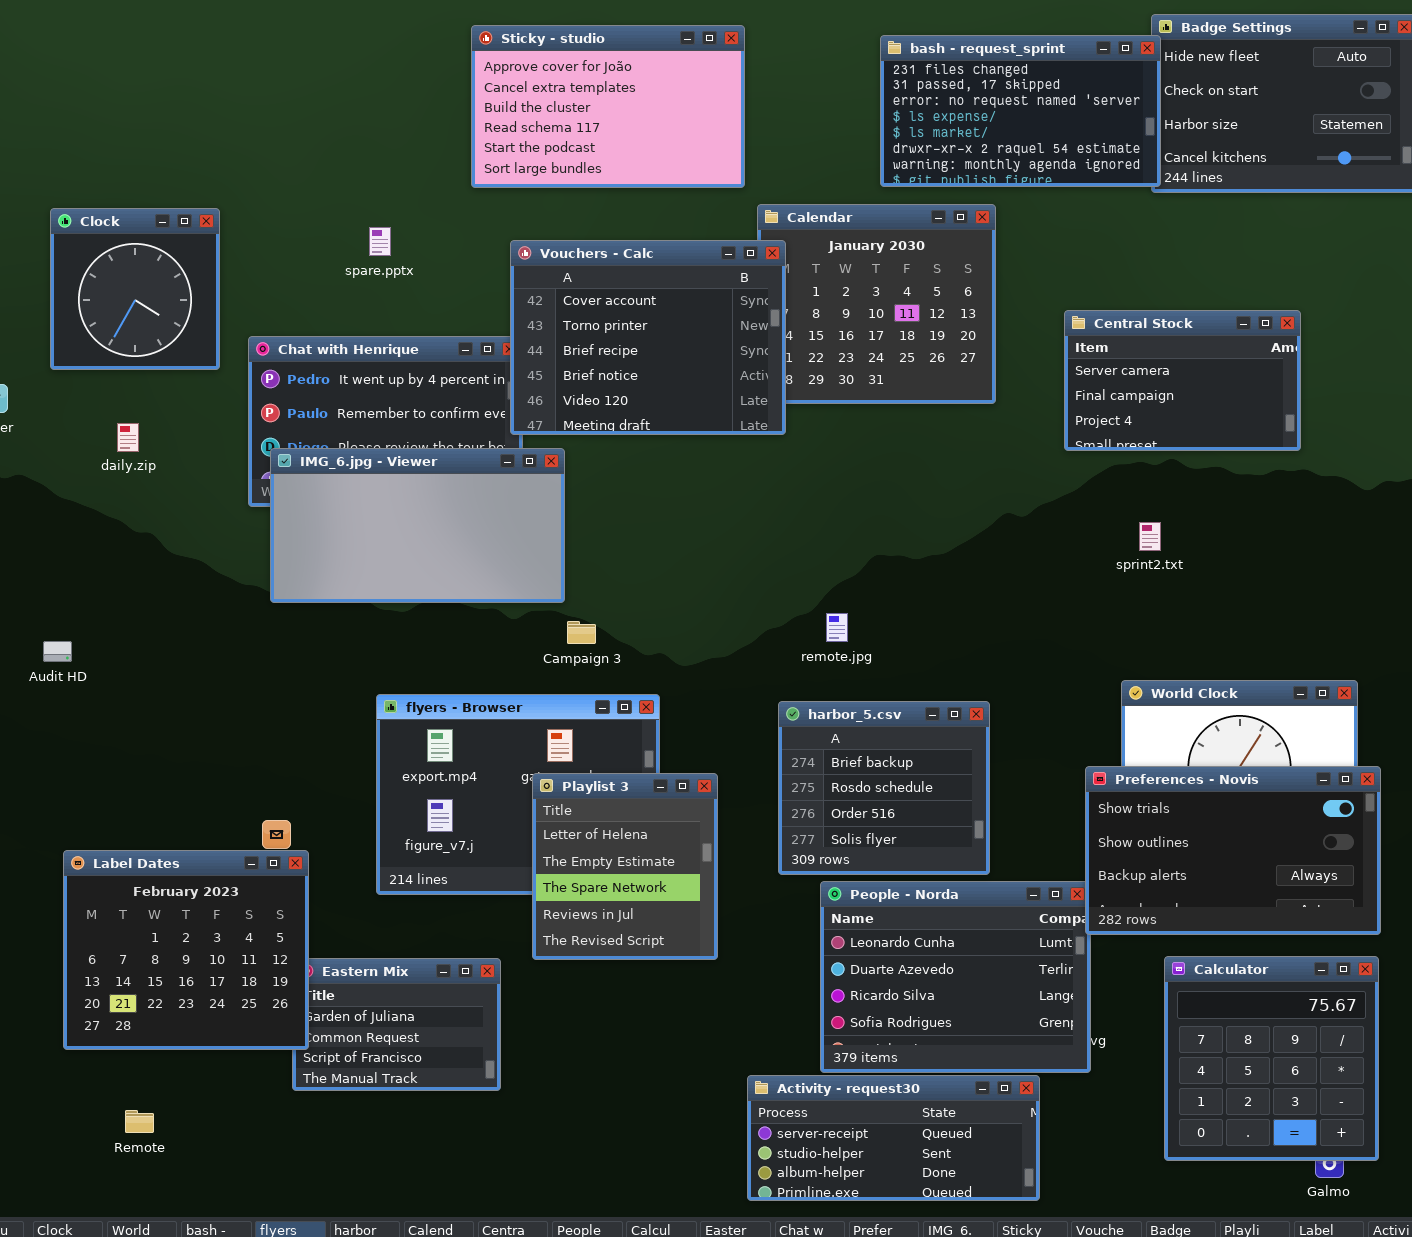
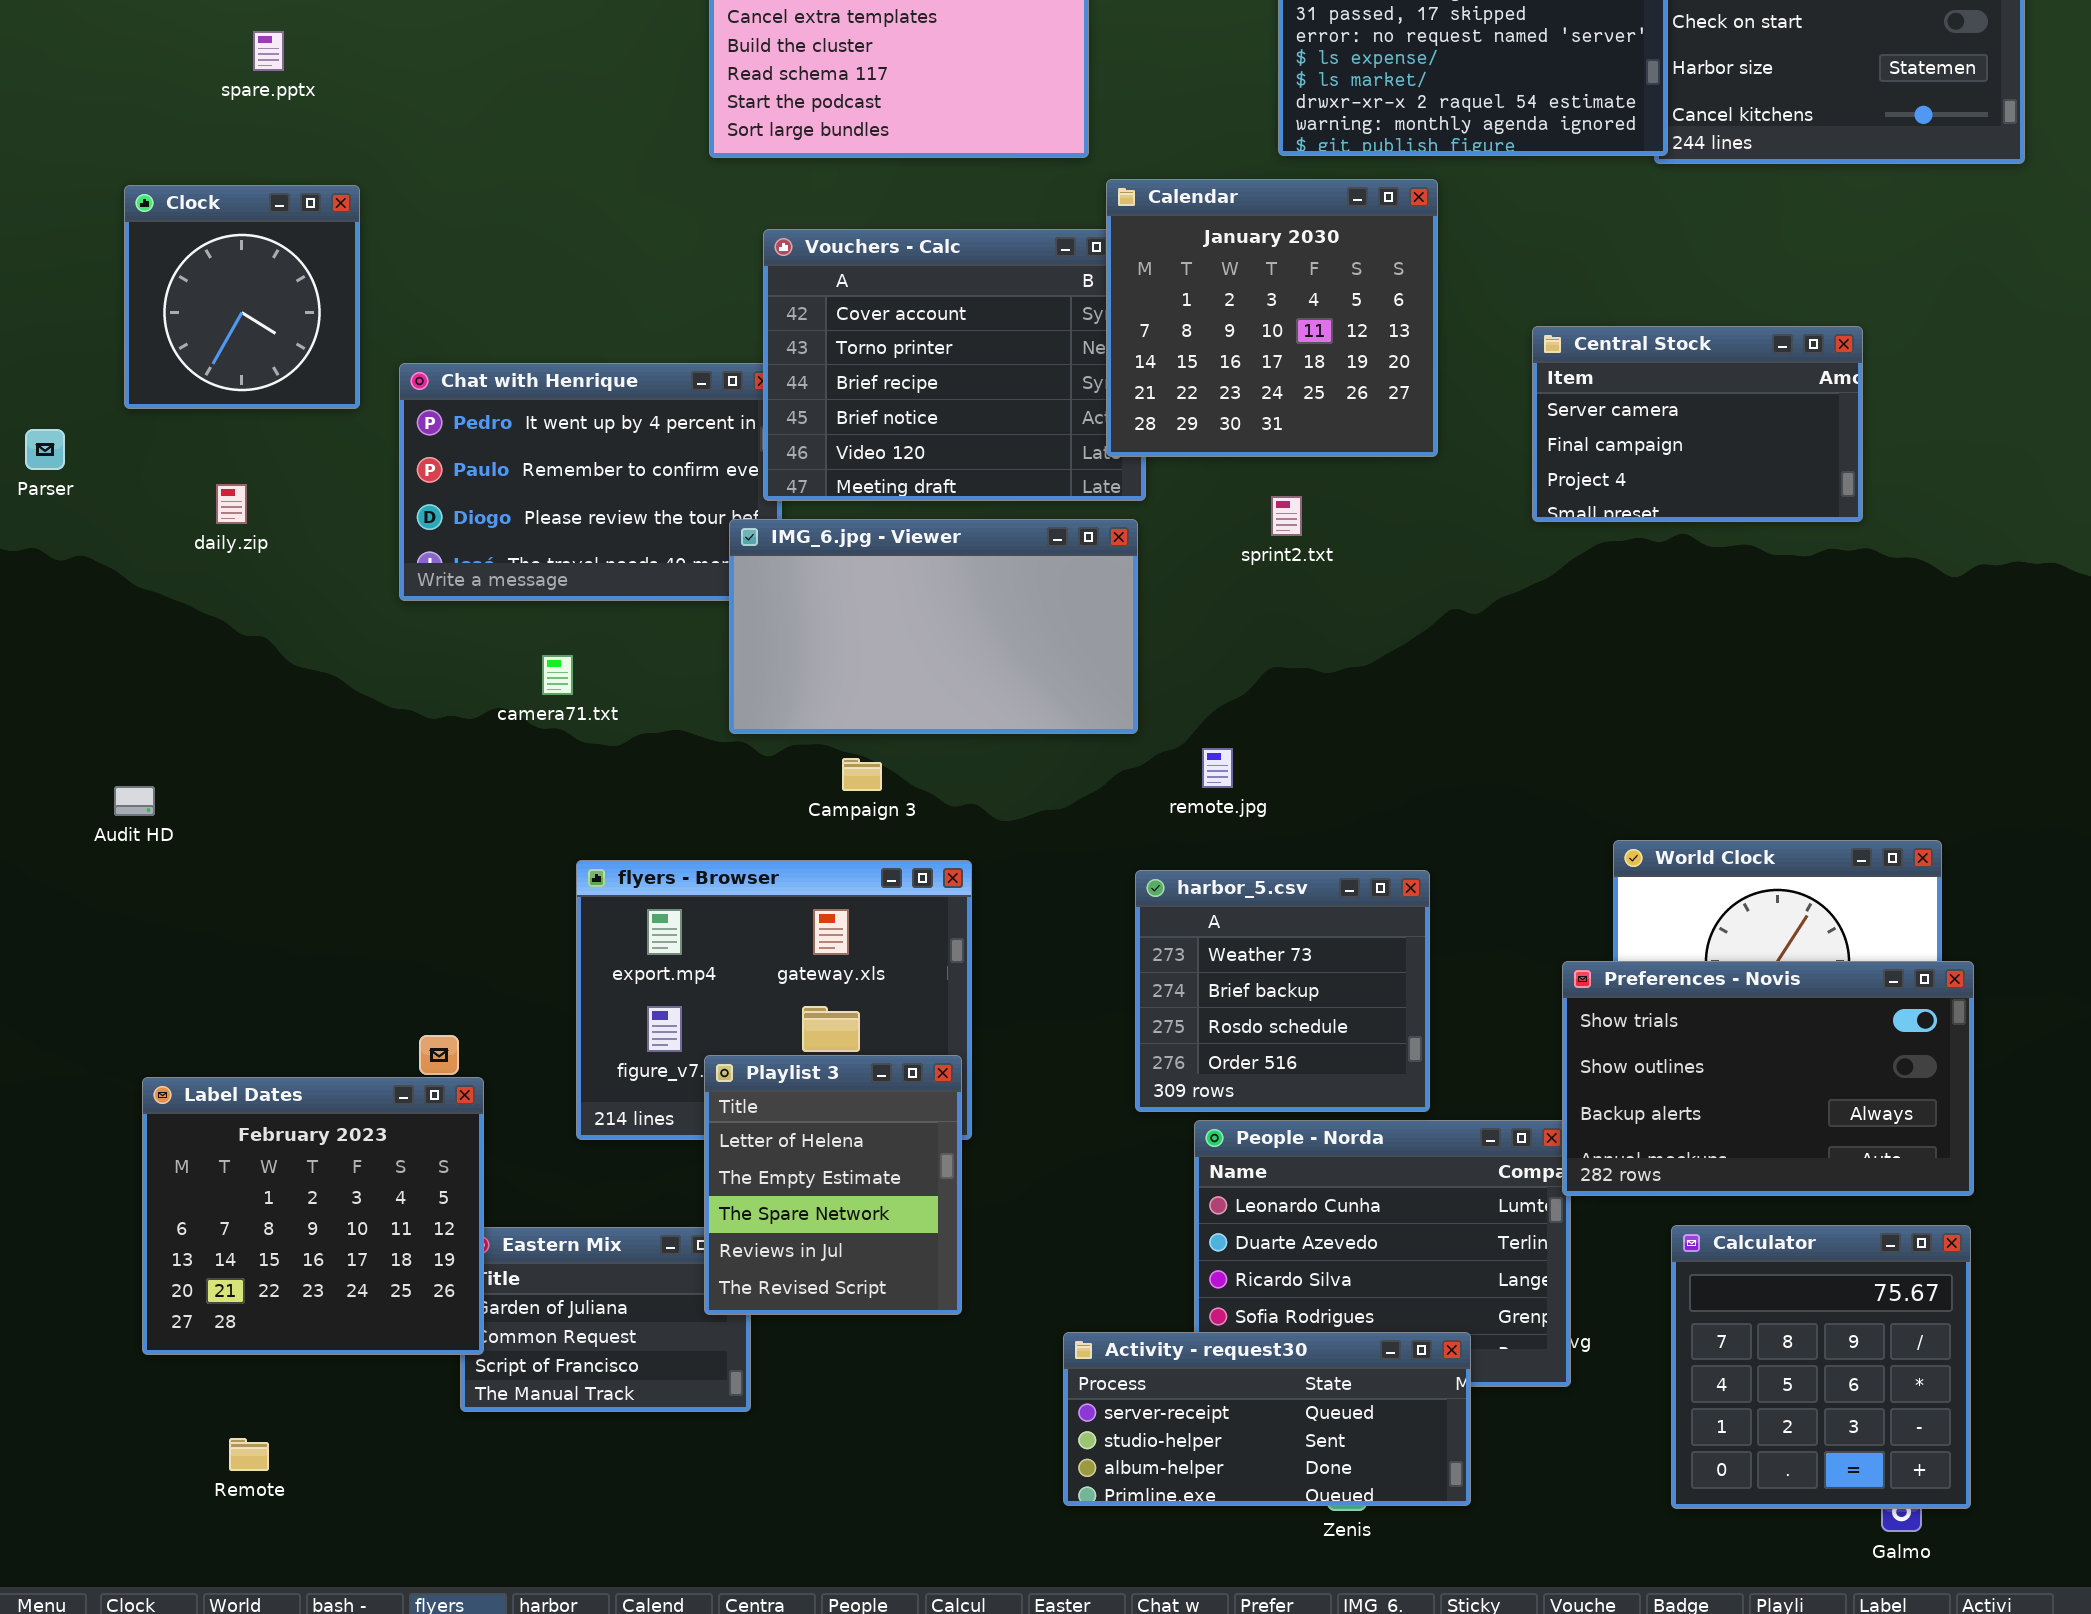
Calendar: [757,204,996,404] -> [1106,179,1438,457], raised
spare.pptx: [369,227,391,256] -> [253,31,284,71], moved
IMG_6.jpg - Viewer: [270,448,565,603] -> [729,519,1138,734], moved
sprint2.txt: [1139,522,1161,551] -> [1271,496,1302,536], moved
harbor_5.csv: [778,701,990,875] -> [1135,870,1430,1112], scrolled up 1 row
Playlist 3: [532,773,718,960] -> [704,1055,962,1315], moved
Activity - request30: [747,1075,1040,1201] -> [1063,1332,1471,1506], moved

